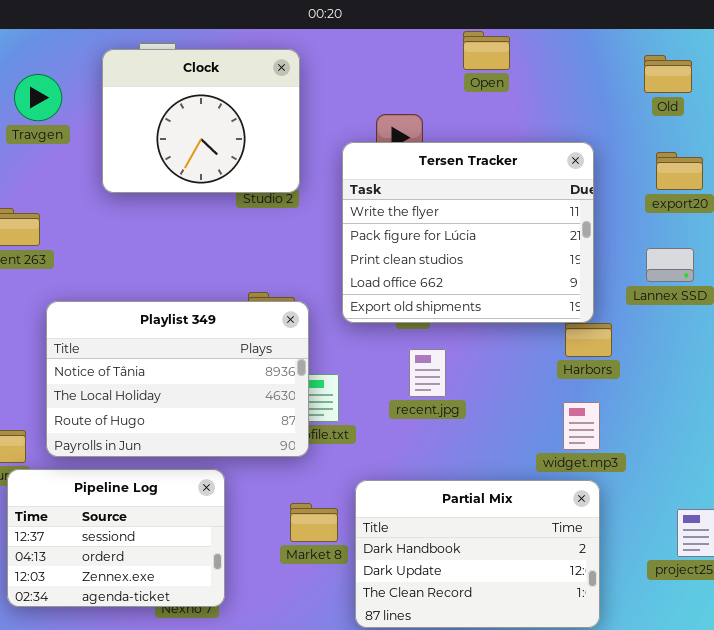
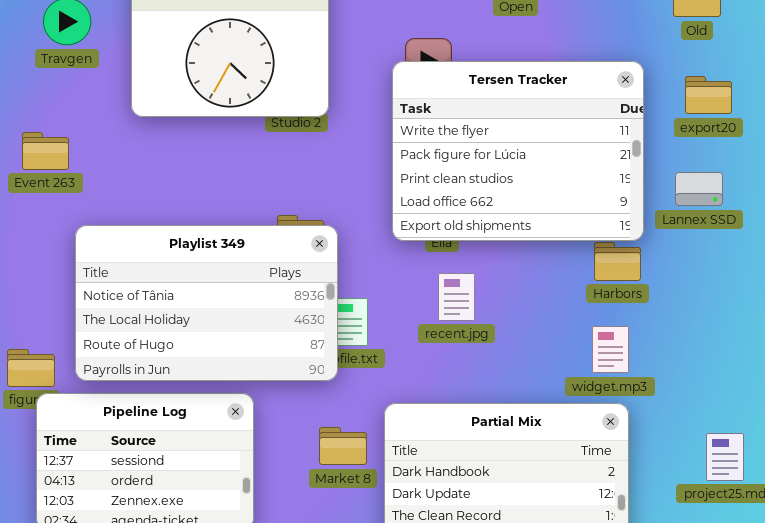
Tersen Tracker: [342,142,594,323] -> [392,61,644,241], moved

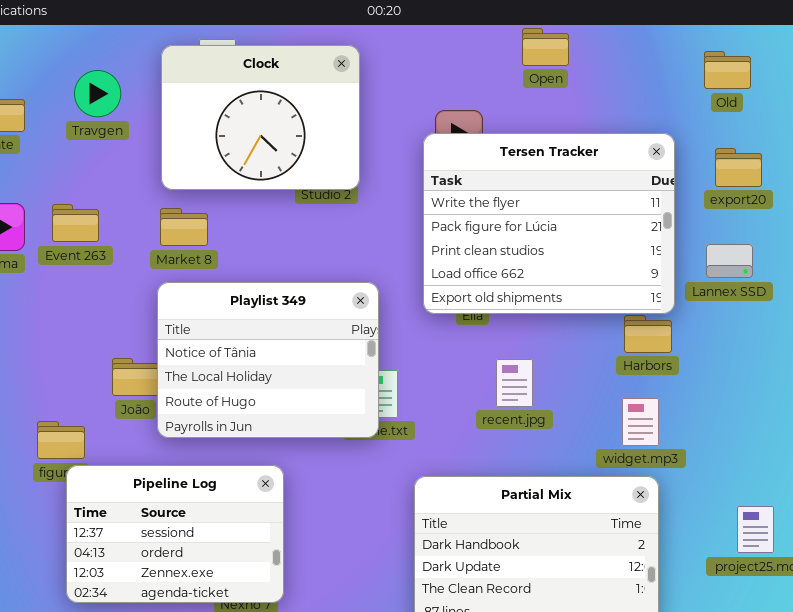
Playlist 349: [75,225,338,381] -> [157,282,379,438], moved, resized
recent.jpg: [438,273,475,321] -> [496,359,533,407], moved
Market 8: [319,427,367,465] -> [160,208,208,246], moved

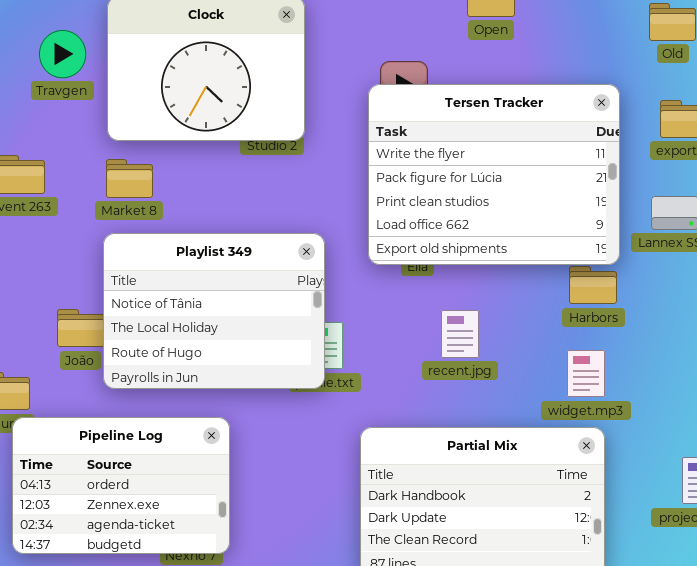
Travgen: [74,70,121,117] -> [39,30,86,78], moved
Pipeline Log: [66,465,284,603] -> [12,417,230,554], scrolled down 1 row

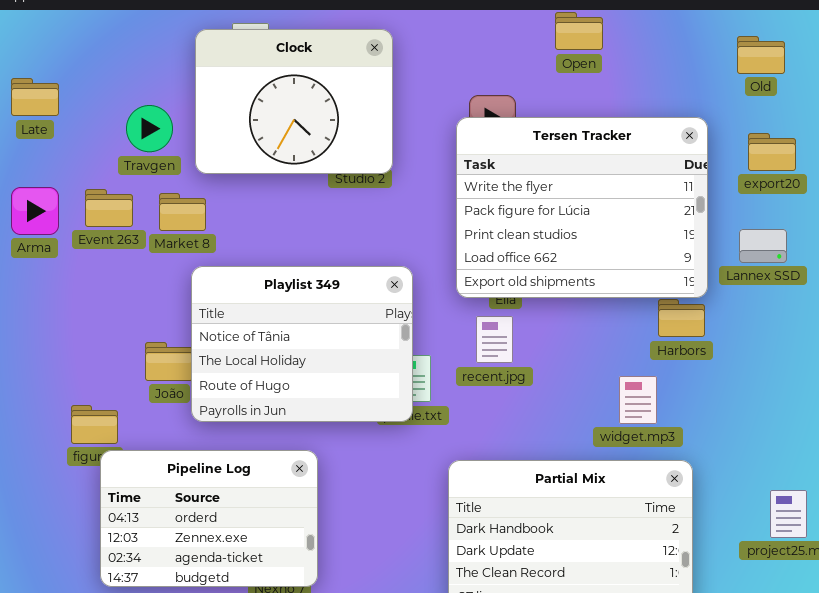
Travgen: [39,30,86,78] -> [126,105,173,152], moved
Market 8: [106,159,153,198] -> [159,193,206,231], moved
recent.jpg: [441,310,479,358] -> [476,316,513,363], moved
widget.mp3: [567,350,605,397] -> [619,376,657,424], moved

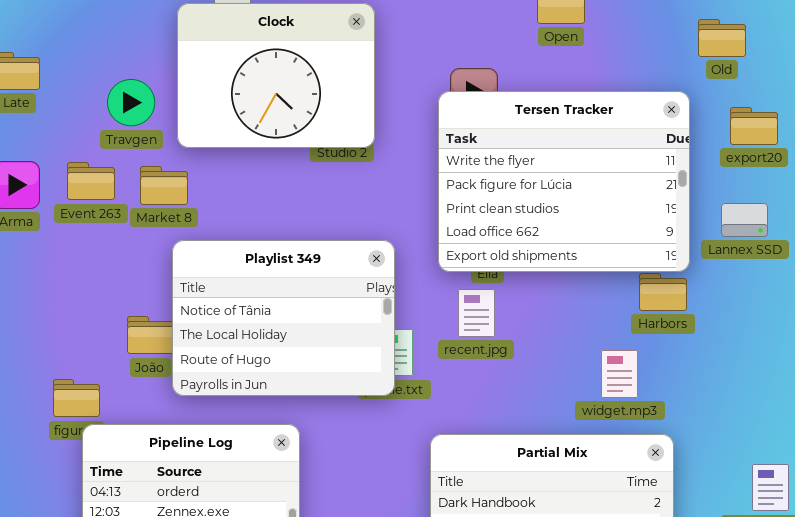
Old: [737,36,785,74] -> [698,19,746,57], moved

